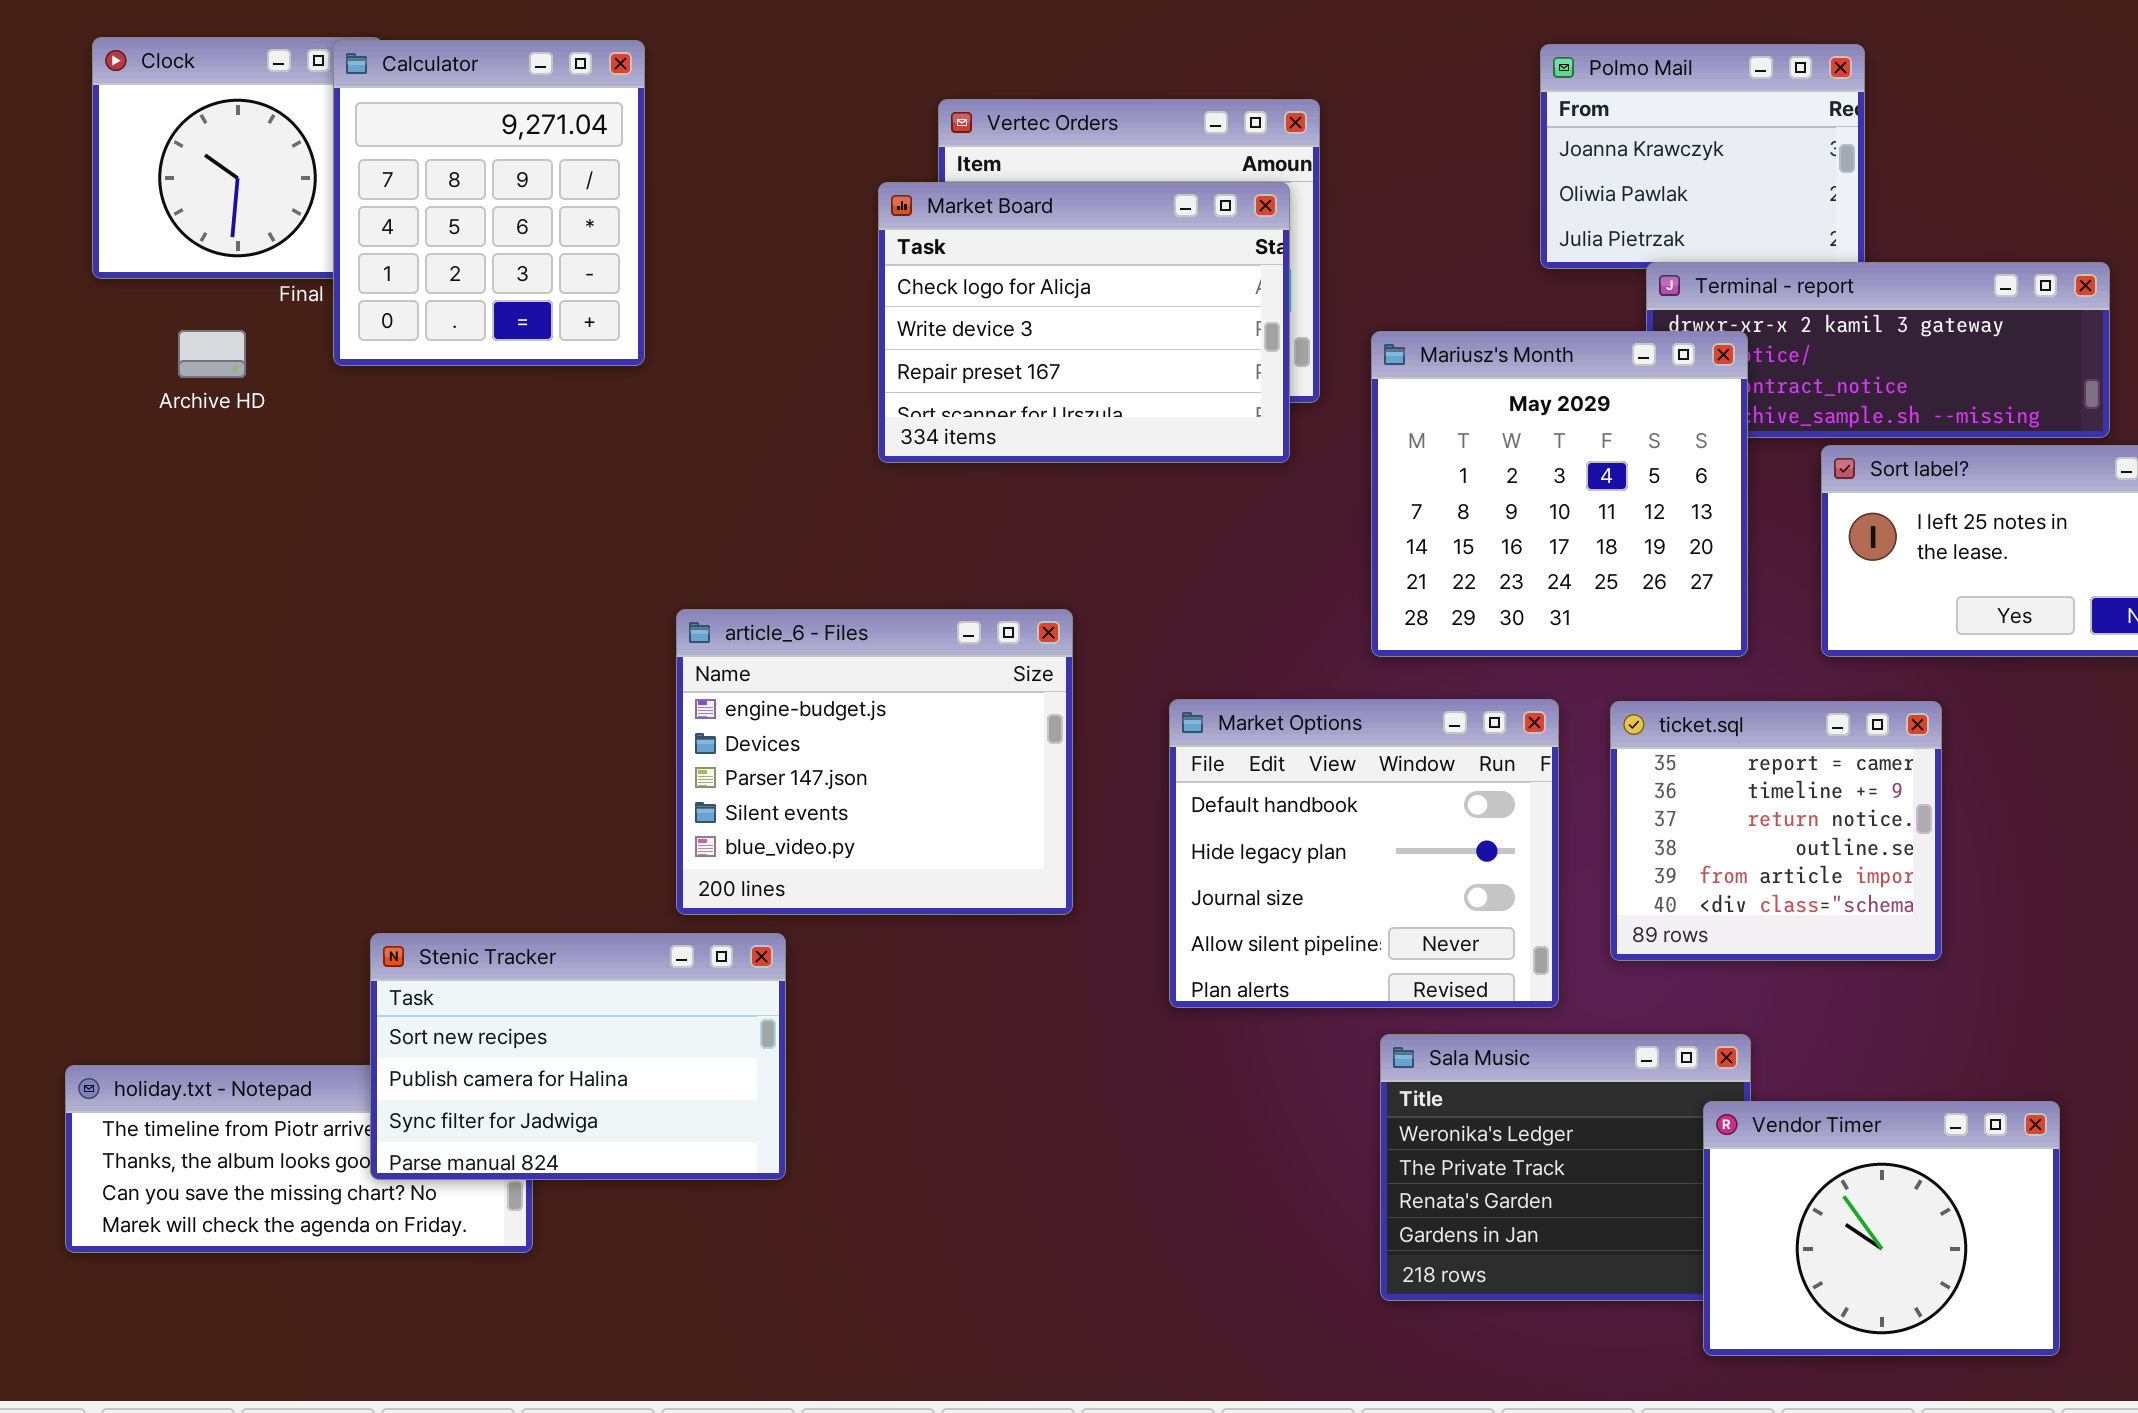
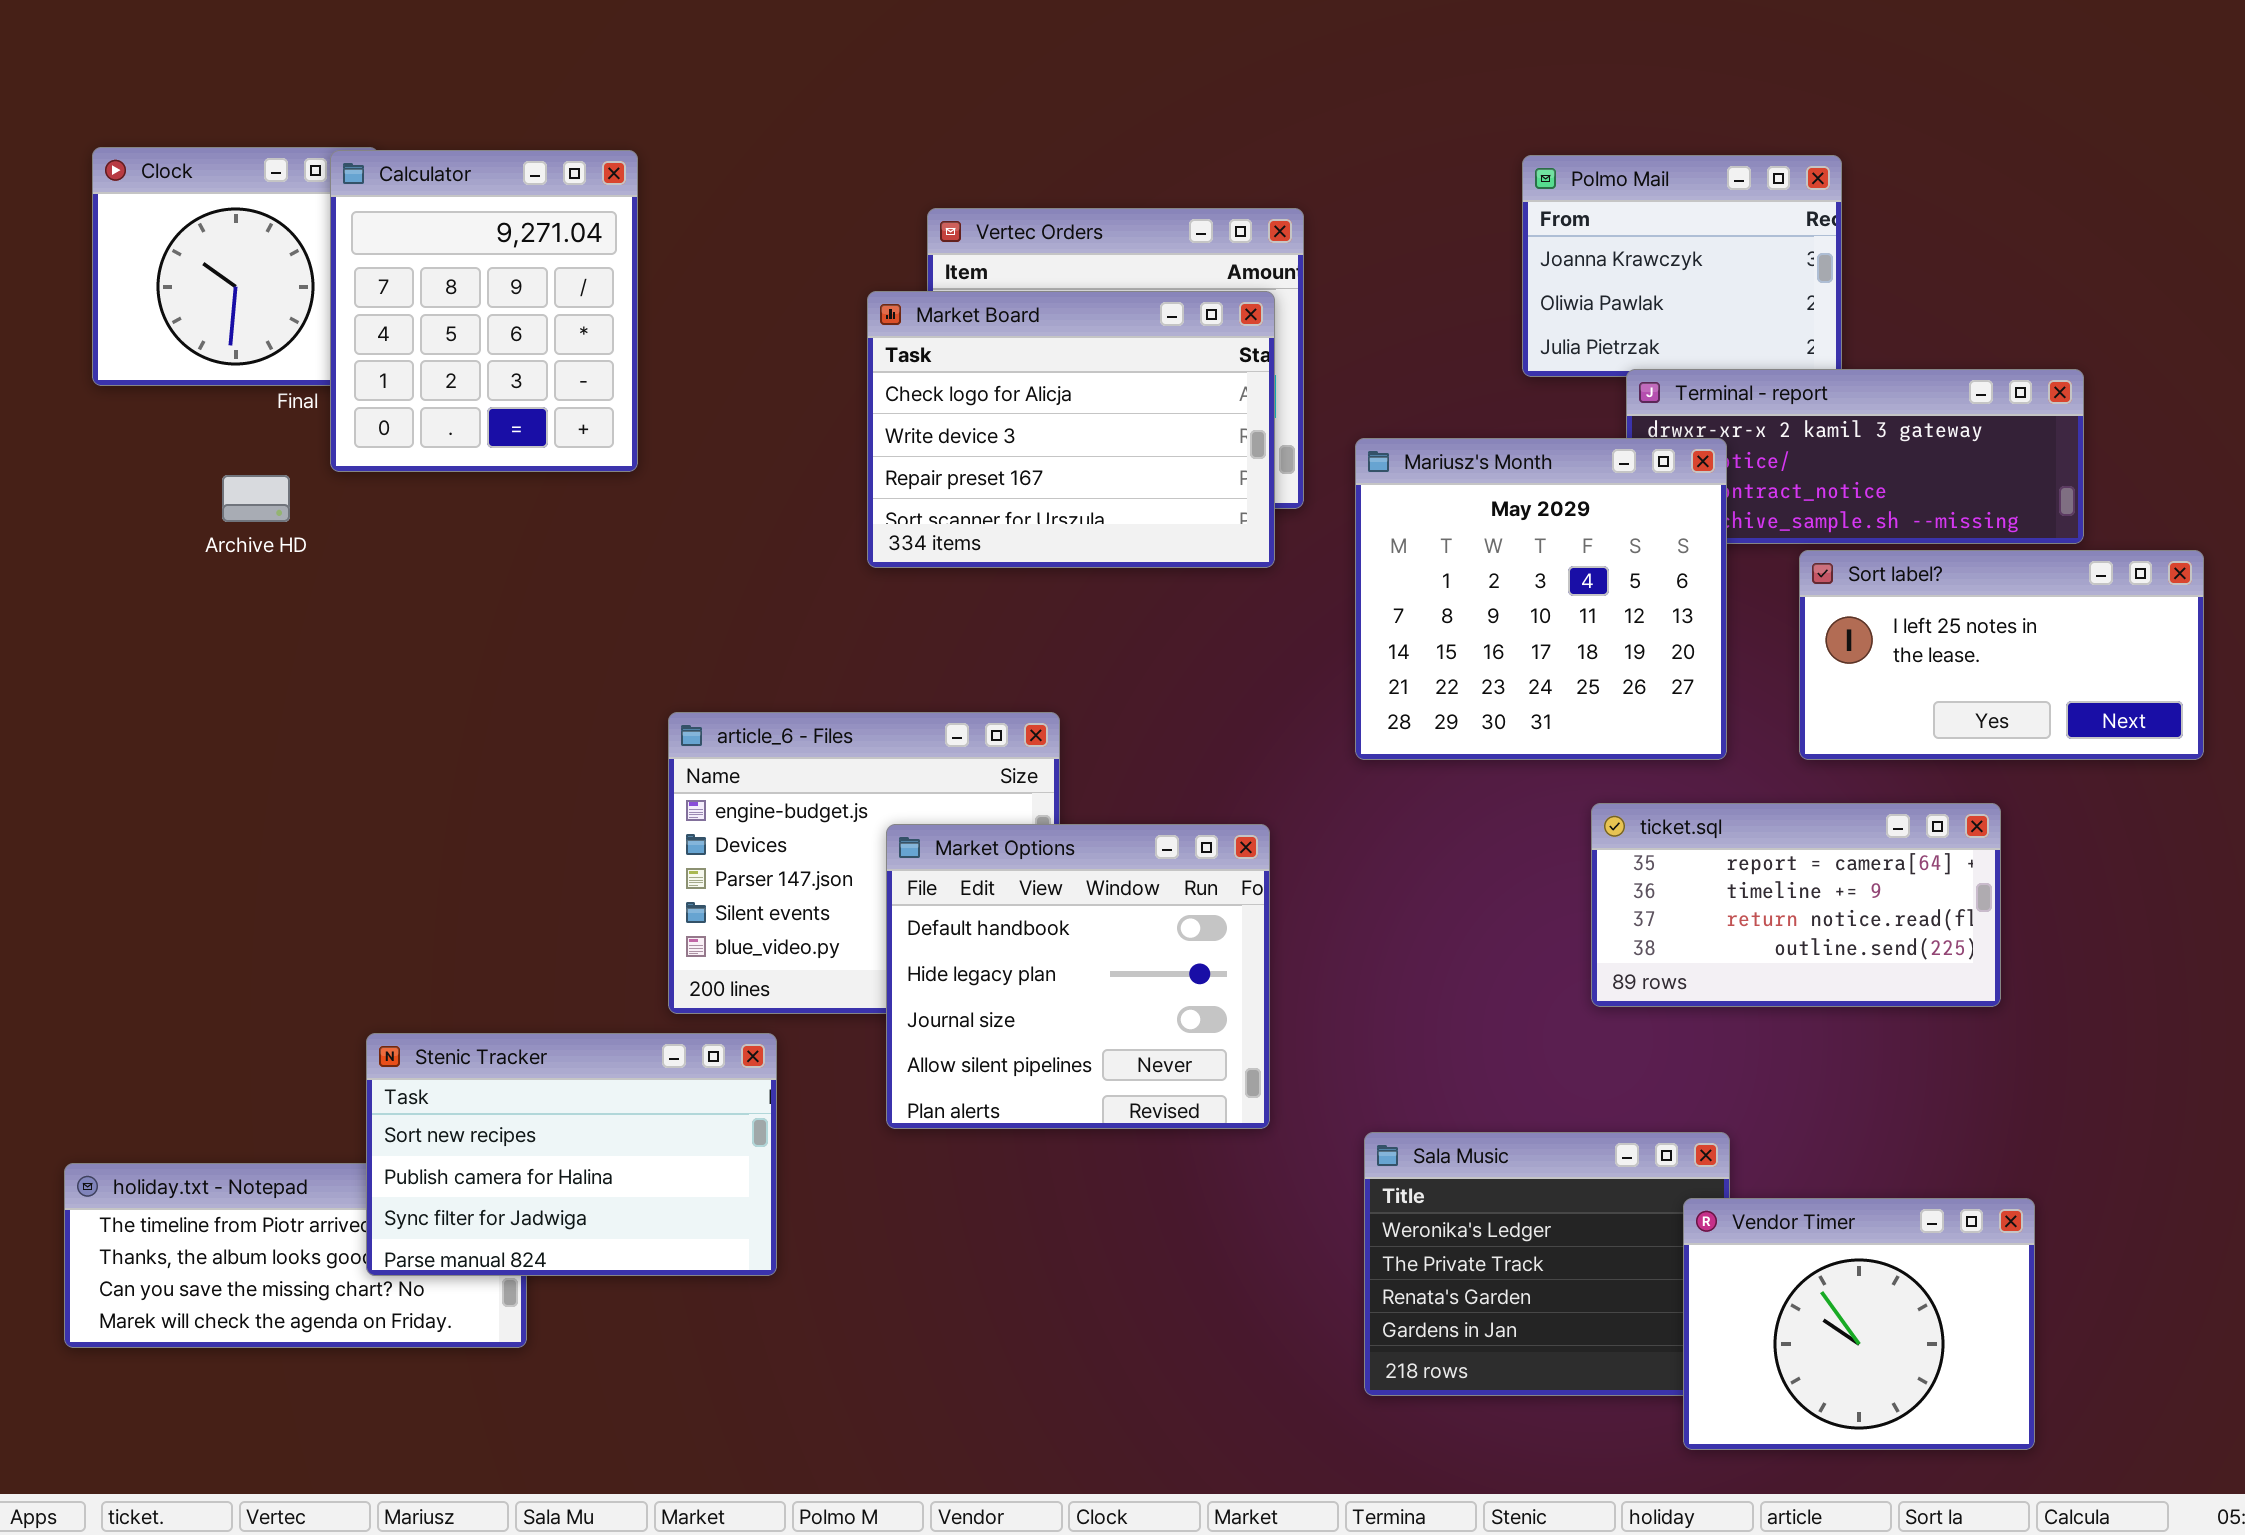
Archive HD: [178,330,246,378] -> [222,475,290,522], moved
Market Options: [1169,699,1559,1008] -> [886,824,1270,1129], moved
ticket.sql: [1610,701,1942,961] -> [1591,803,2001,1007], resized

